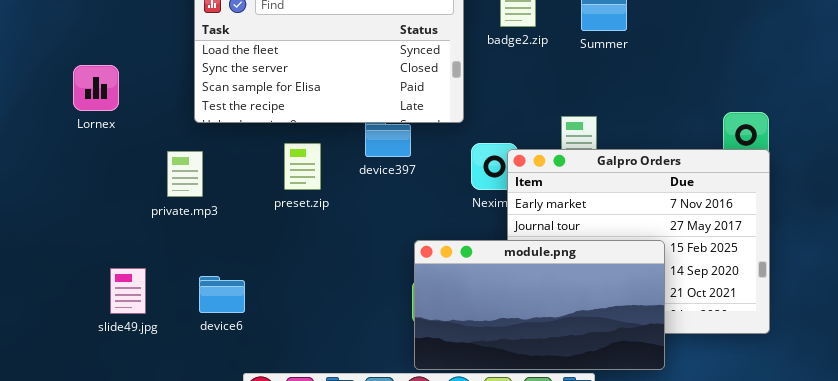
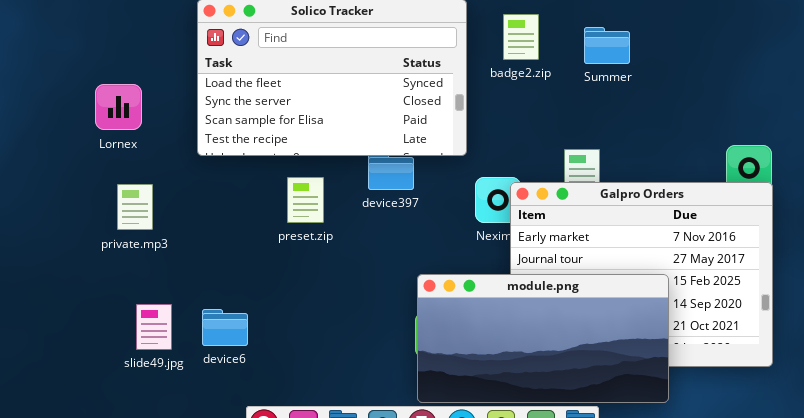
Lornex: [73,65,119,111] -> [95,84,142,130], moved
private.mp3: [167,151,203,197] -> [117,184,153,230], moved
slide49.jpg: [110,268,146,314] -> [136,304,172,350], moved

